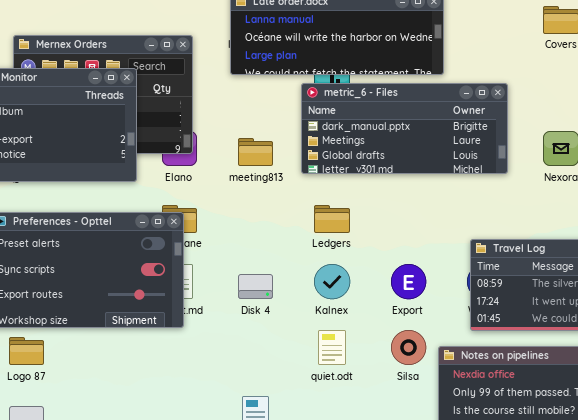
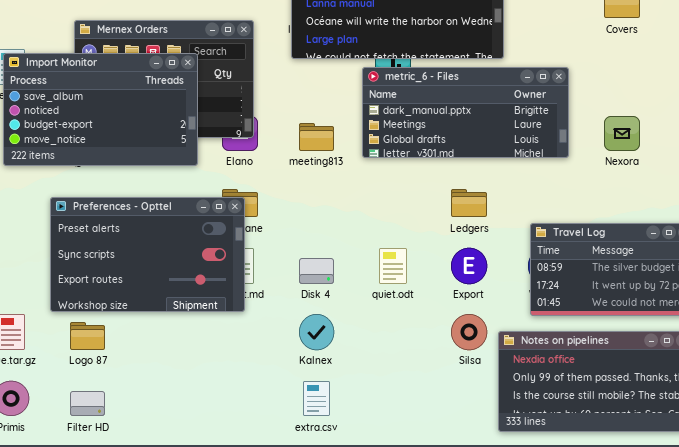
Ledgers: [314,205,350,233] -> [451,189,487,217], moved
Kalnex: [314,264,350,299] -> [299,314,334,350], moved
quiet.odt: [318,330,346,365] -> [379,248,407,284], moved

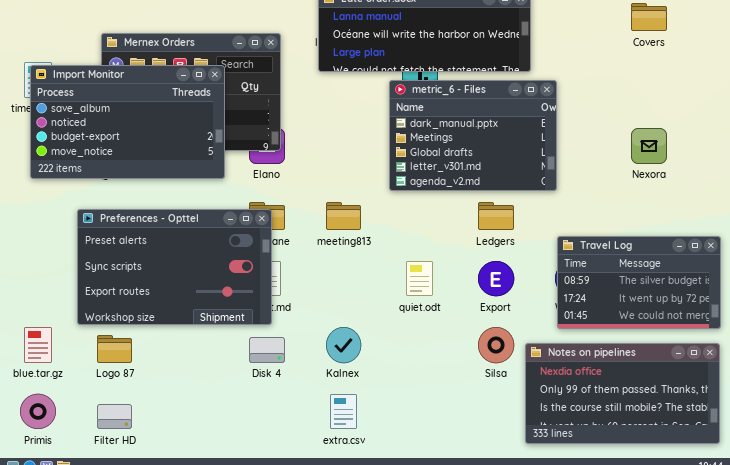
metric_6 - Files: [362,67,569,158] -> [389,80,557,191], resized
meeting813: [299,123,334,151] -> [326,202,361,230], moved
Disk 4: [299,258,334,284] -> [249,337,285,363], moved

